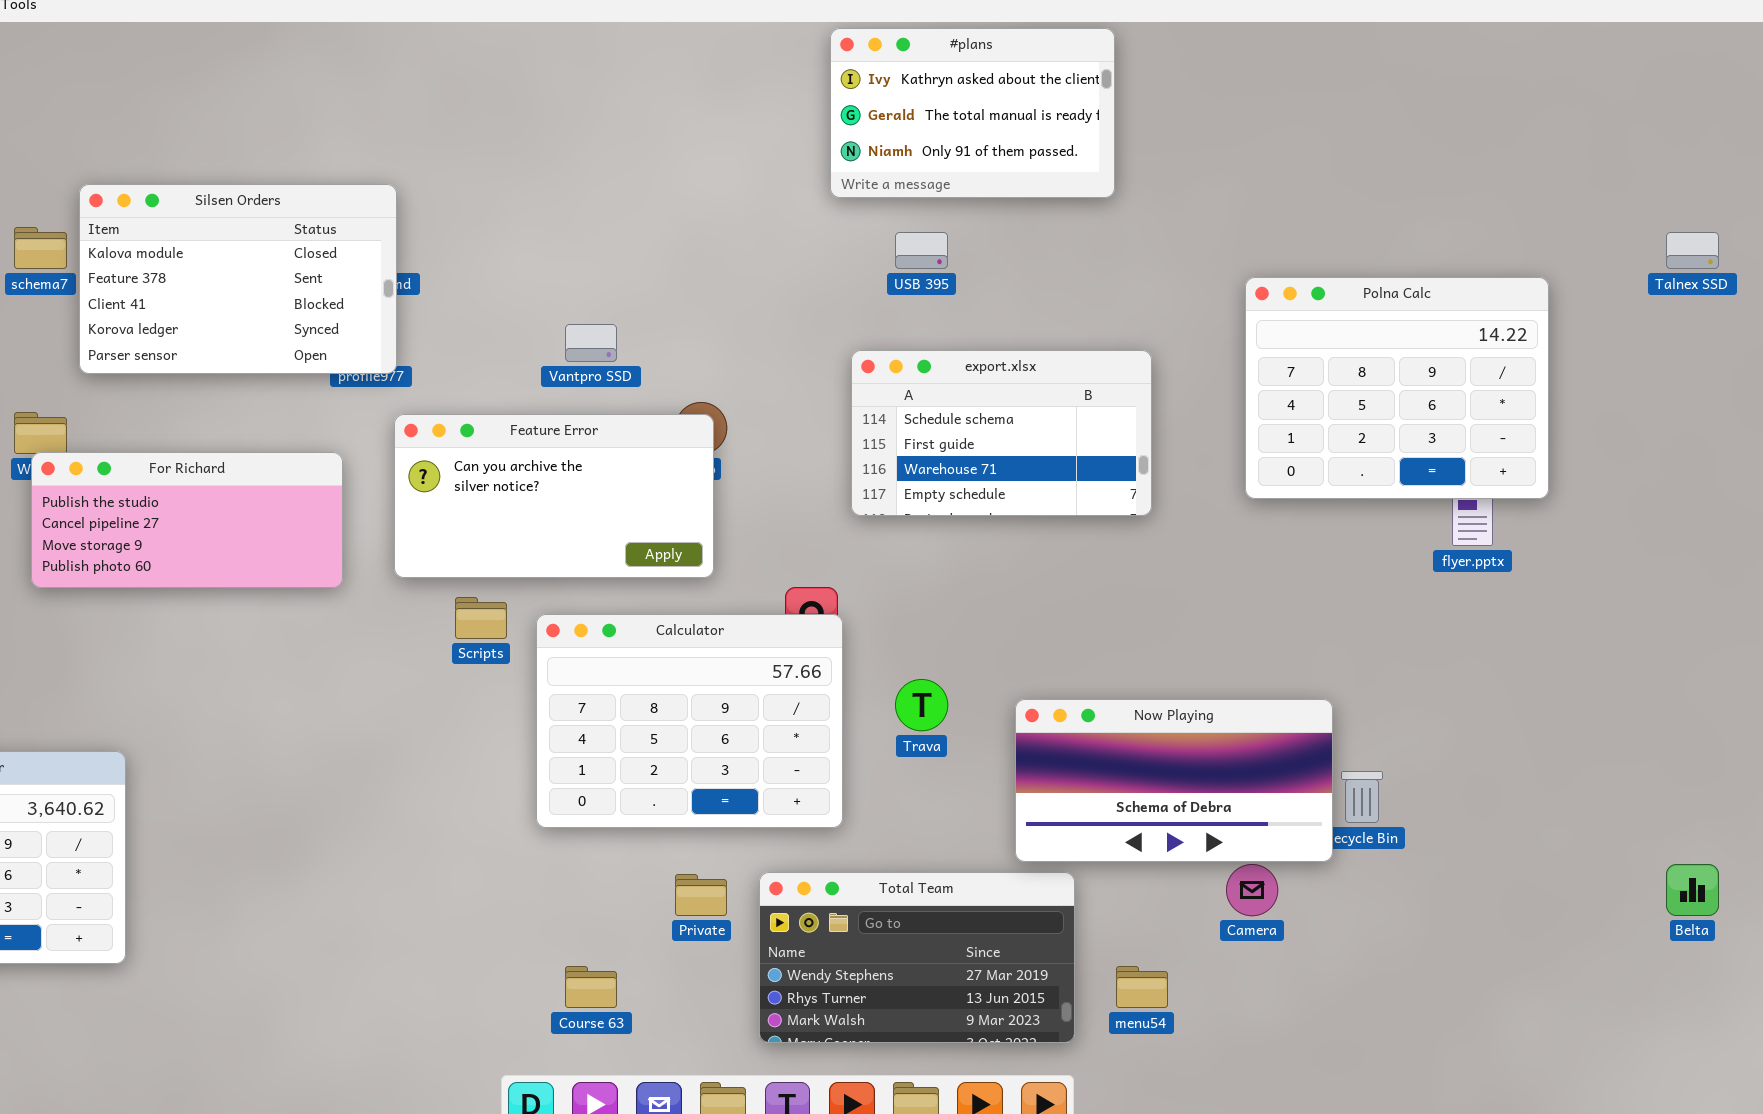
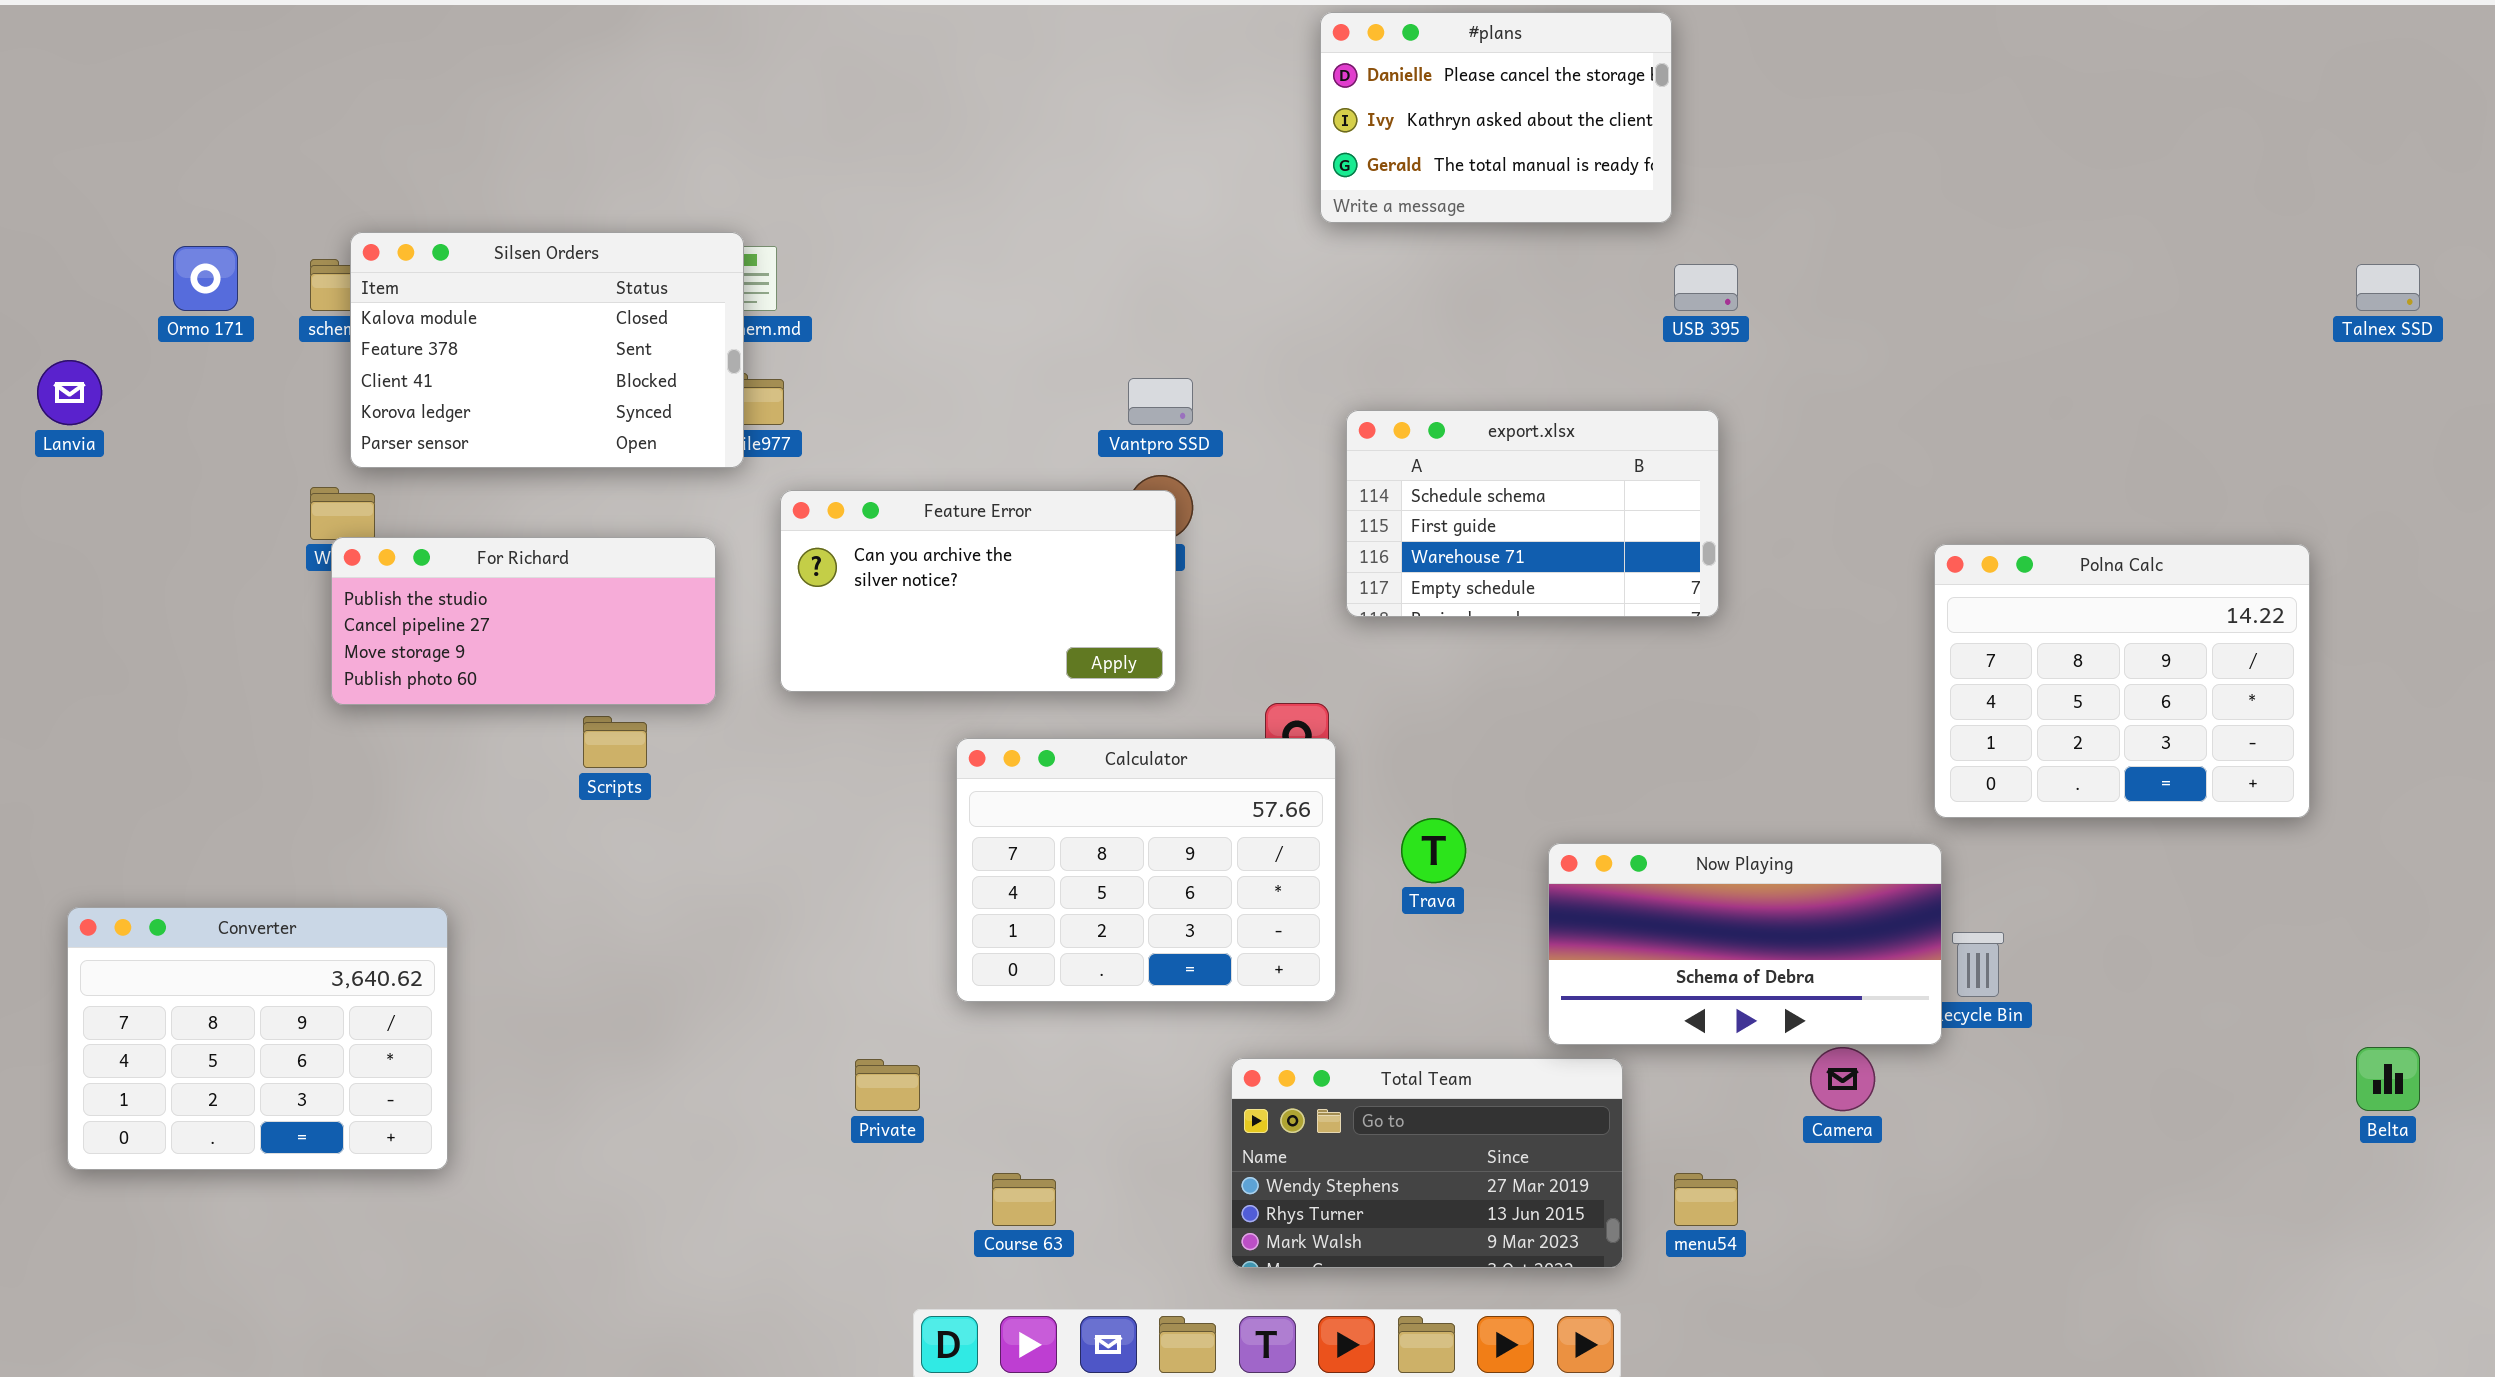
#plans: [830,28,1115,198] -> [1320,12,1672,223], scrolled up 1 row
Silsen Orders: [79,184,397,374] -> [350,232,744,468], moved
USB 395: [895,232,948,269] -> [1674,264,1738,311], moved
Polna Calc: [1245,277,1549,499] -> [1934,544,2310,818], moved
Vantpro SSD: [565,324,617,362] -> [1128,378,1193,425], moved
Scripts: [455,597,507,639] -> [583,716,647,768], moved
Private: [675,874,727,916] -> [855,1059,920,1111], moved

